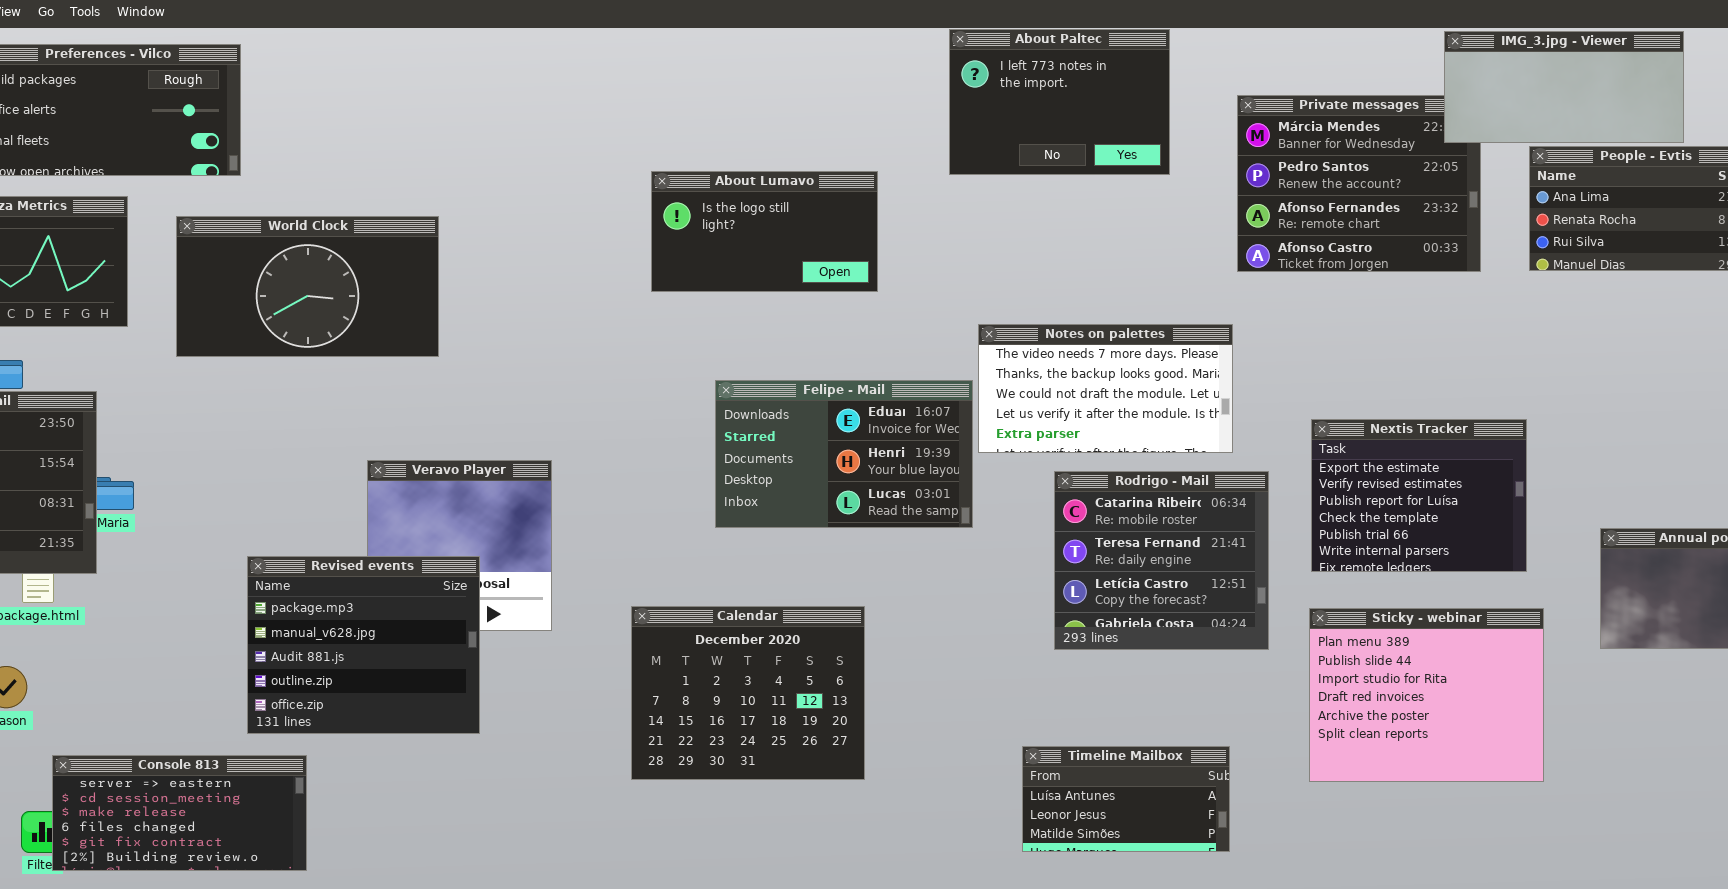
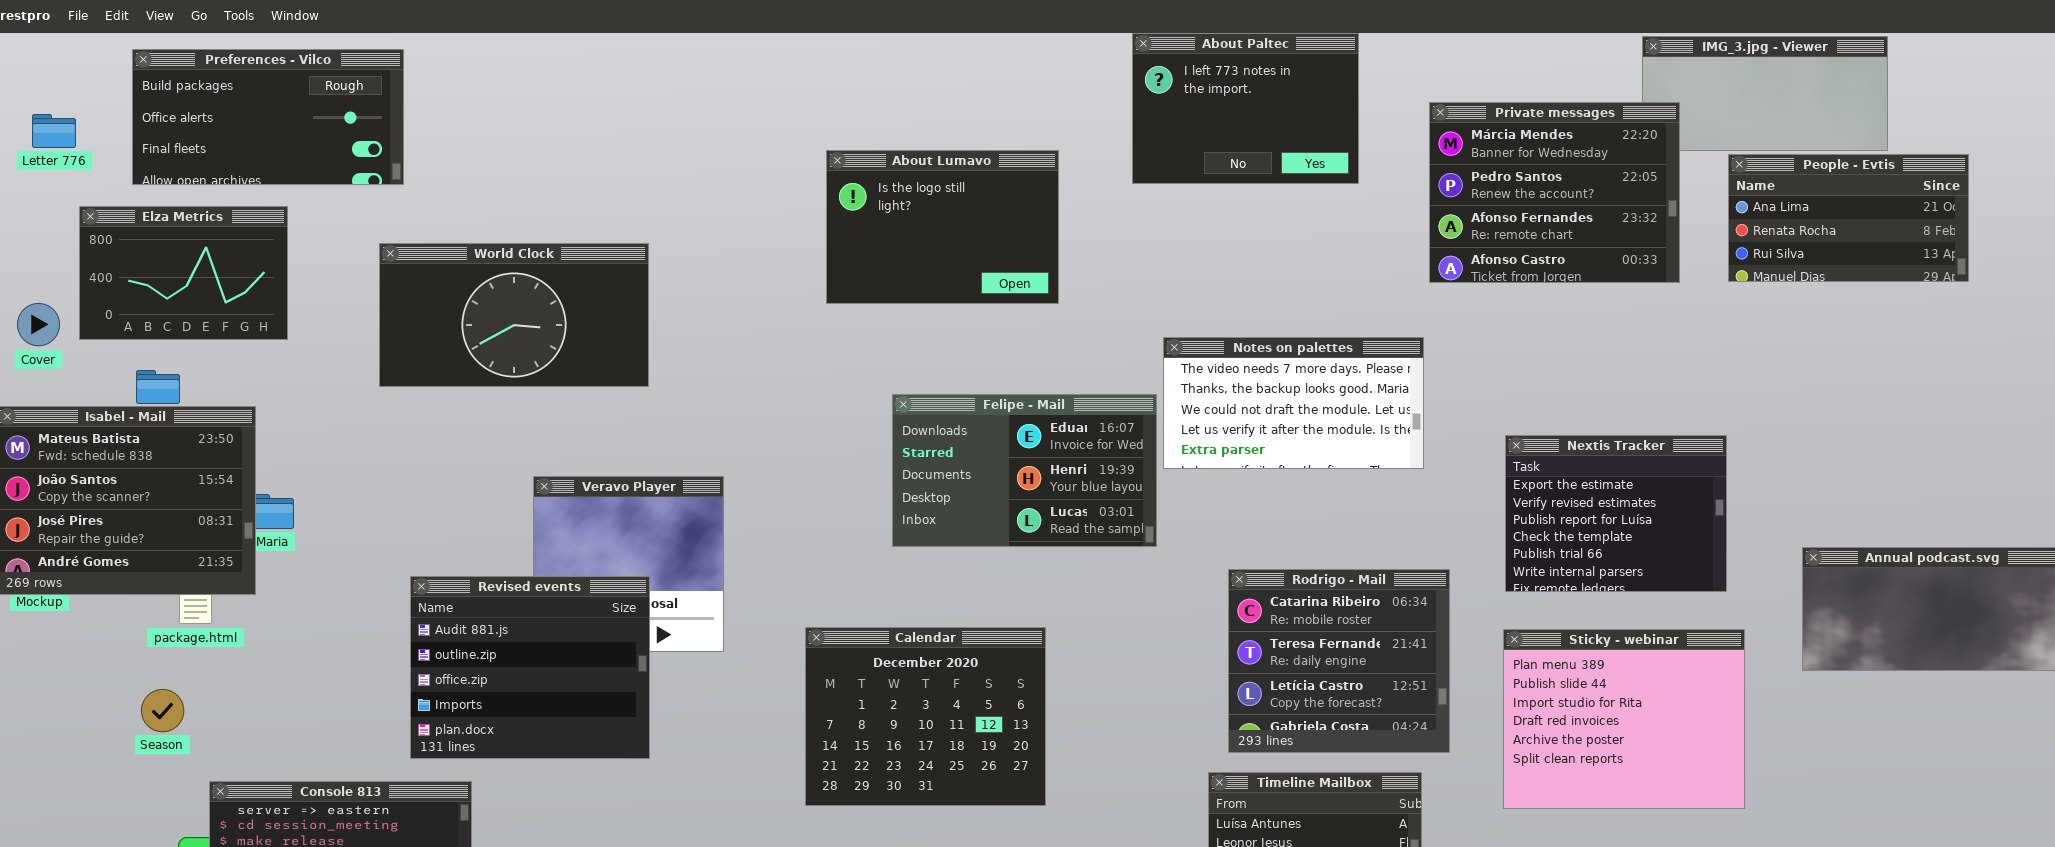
Private messages: [1237,95,1481,272] -> [1429,102,1680,283], raised
About Lumavo: [651,171,878,292] -> [826,150,1059,304], resized
World Clock: [176,216,439,357] -> [379,243,649,387], moved
Rodrigo - Mail: [1054,471,1269,650] -> [1228,569,1450,753], moved
Revised events: [247,556,480,734] -> [410,576,650,759], scrolled down 2 rows

